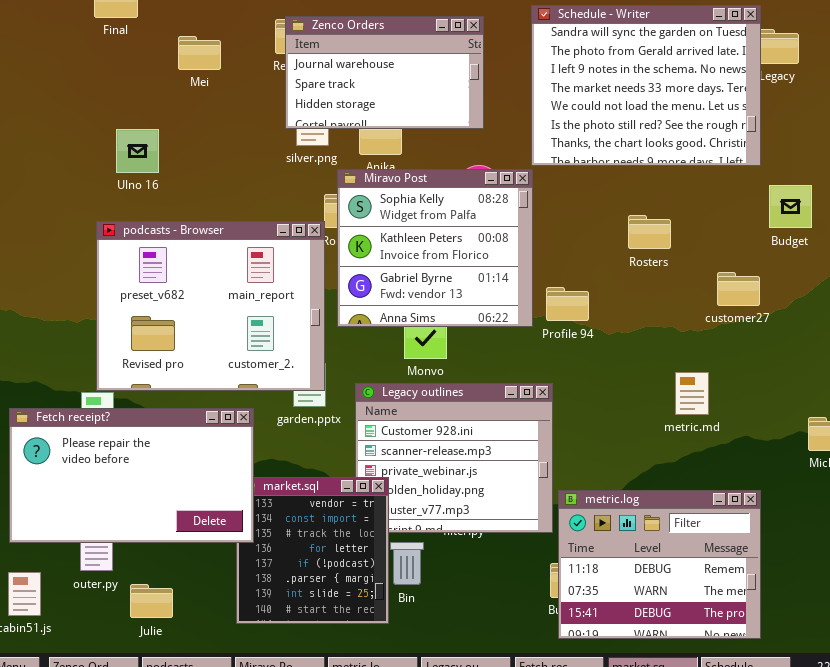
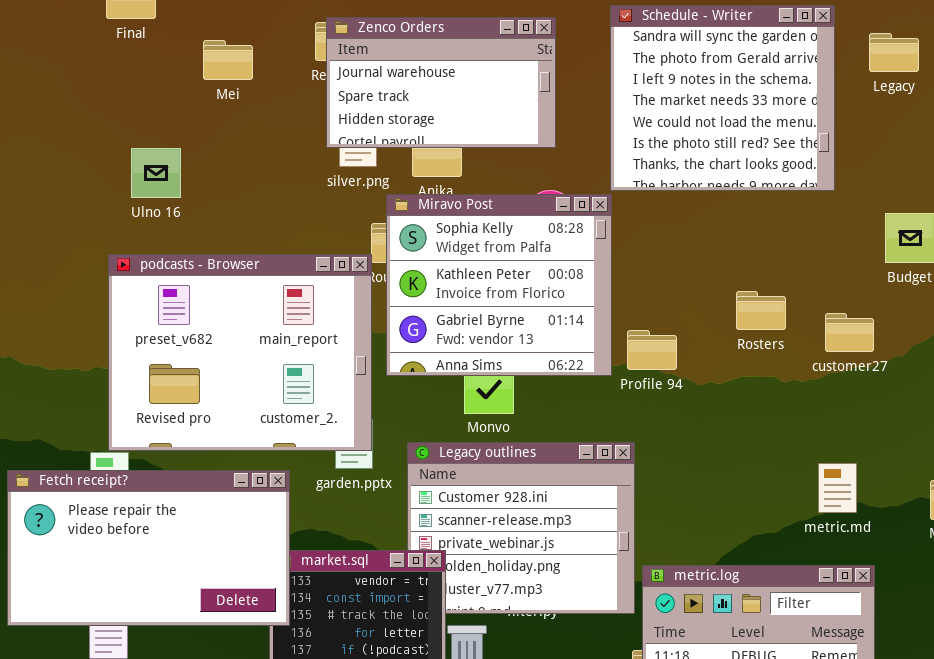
Schedule - Writer: [531,5,761,166] -> [610,5,835,191], resized
Rosters: [628,215,671,249] -> [736,291,786,330], moved
metric.md: [675,372,709,415] -> [818,463,857,513], moved

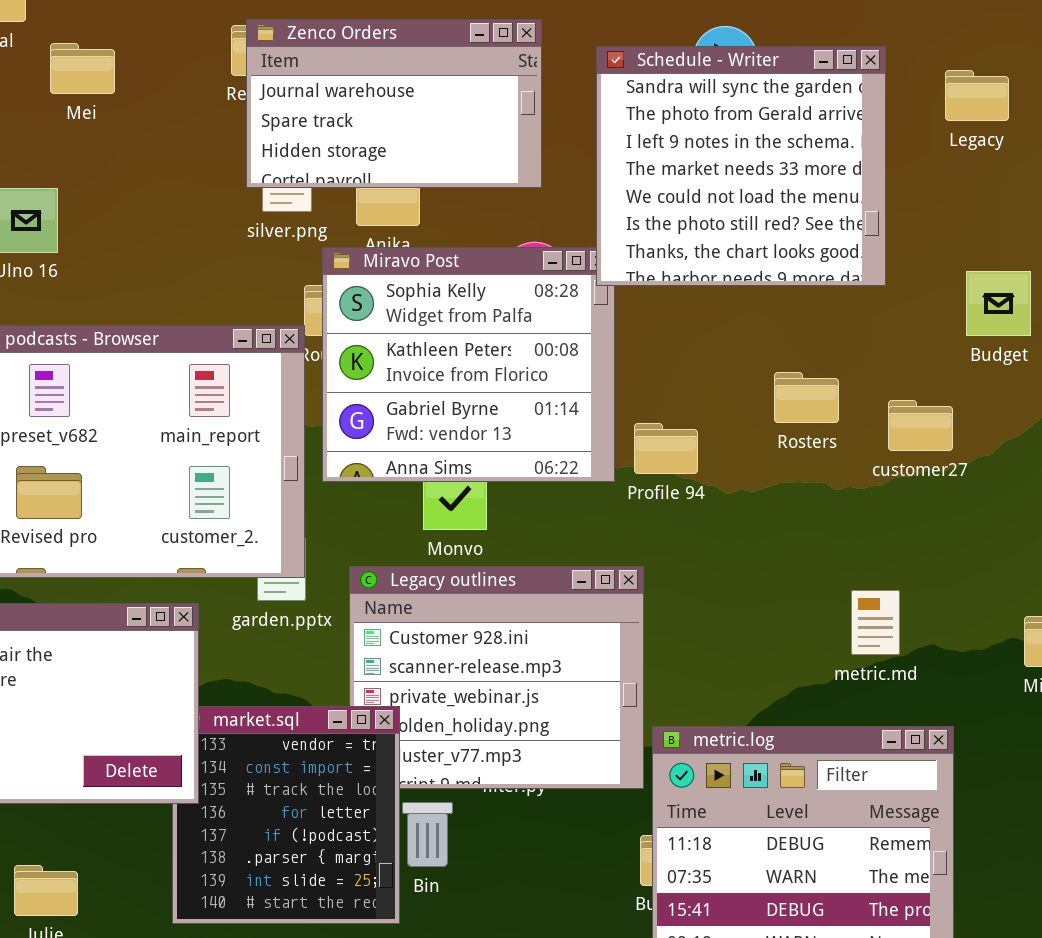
Schedule - Writer: [610,5,835,191] -> [596,46,886,286], moved
Legacy: [869,33,919,72] -> [945,70,1009,121], moved
Mei: [203,40,253,80] -> [50,43,115,94], moved
metric.md: [818,463,857,513] -> [851,590,900,655], moved

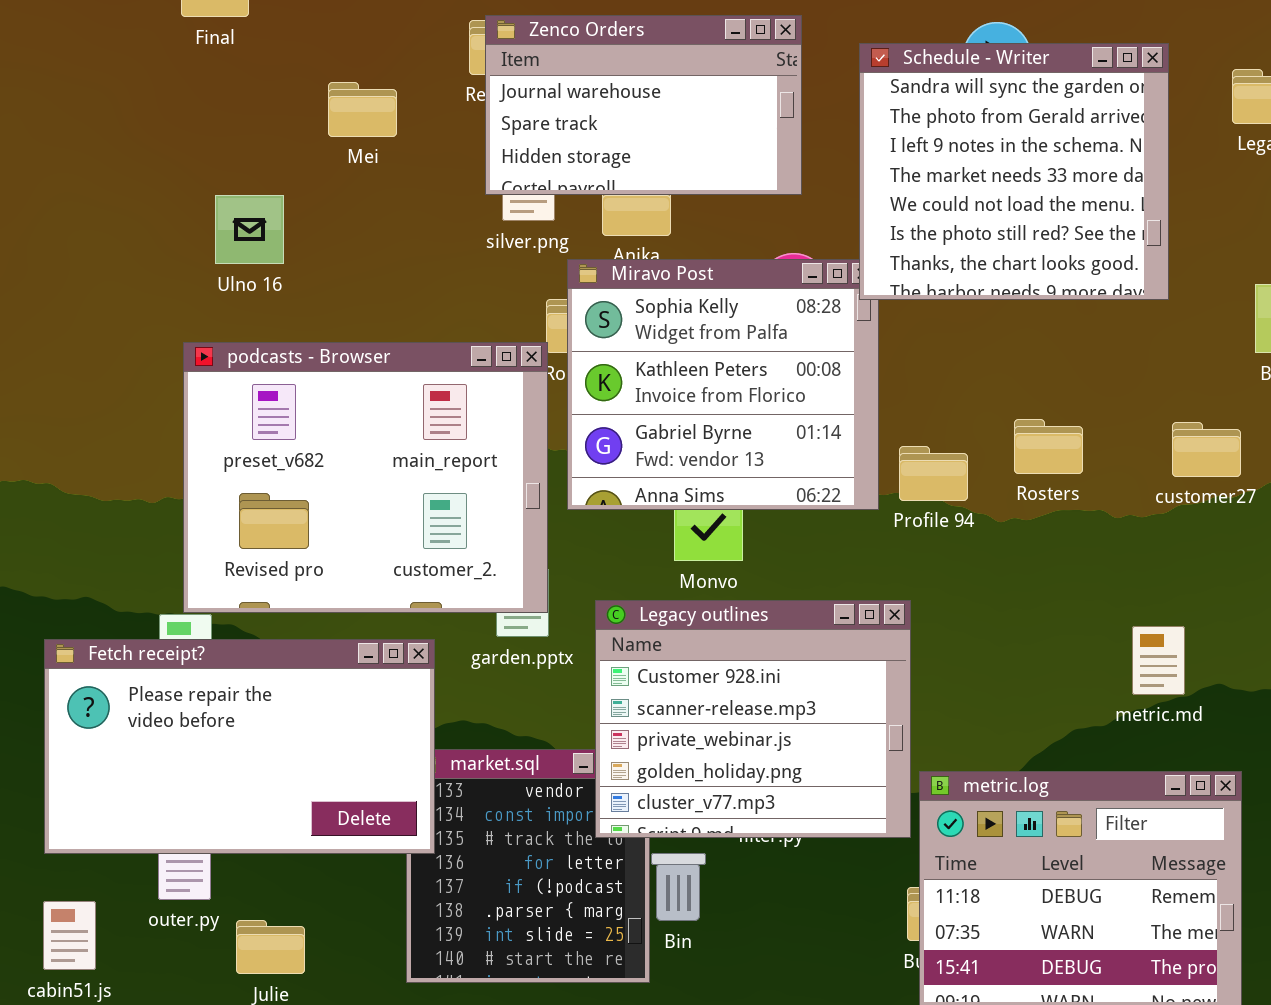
Mei: [50,43,115,94] -> [328,82,397,137], moved
Rosters: [774,372,839,423] -> [1014,419,1083,474], moved
Legacy outlines: [349,566,644,789] -> [595,600,911,838], raised

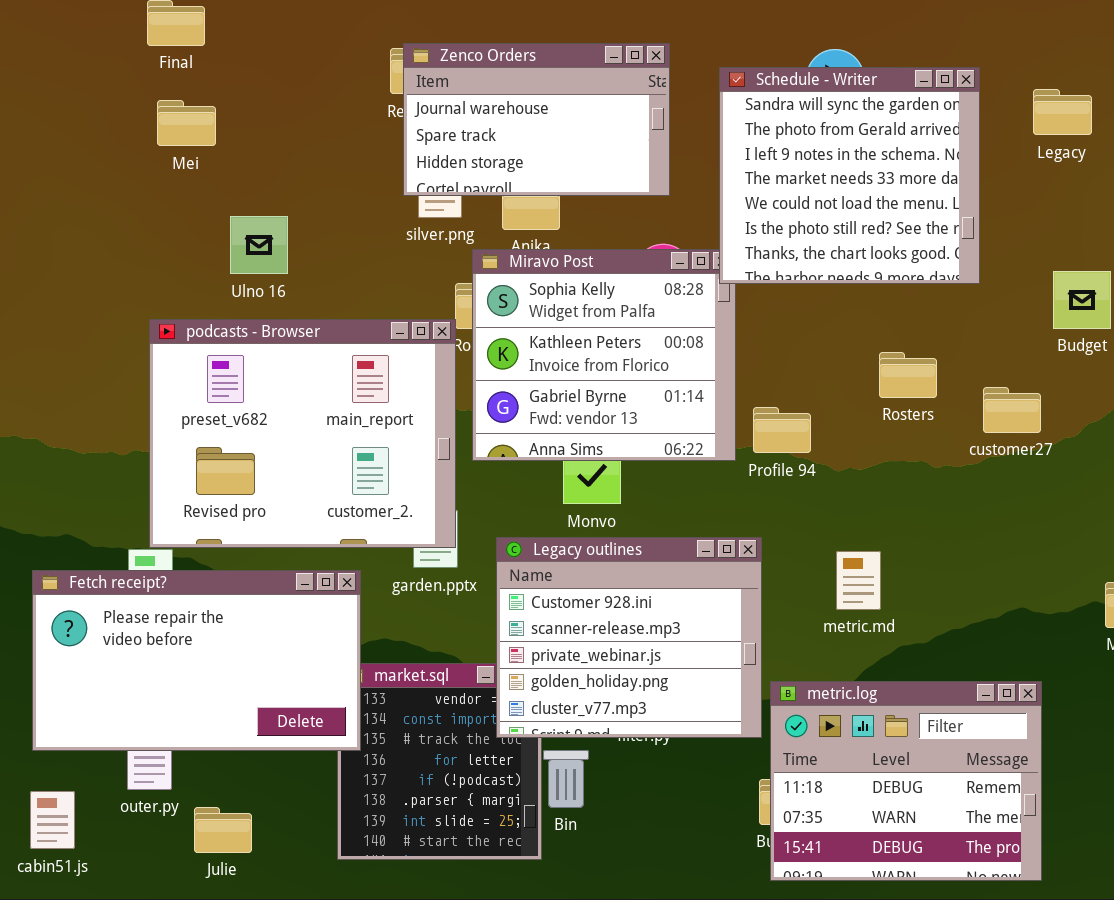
Mei: [328,82,397,137] -> [157,100,216,146], moved
Ulno 16: [215,195,284,264] -> [230,216,288,274], moved
Rosters: [1014,419,1083,474] -> [879,352,937,398], moved
metric.md: [1132,626,1185,695] -> [836,551,881,610], moved

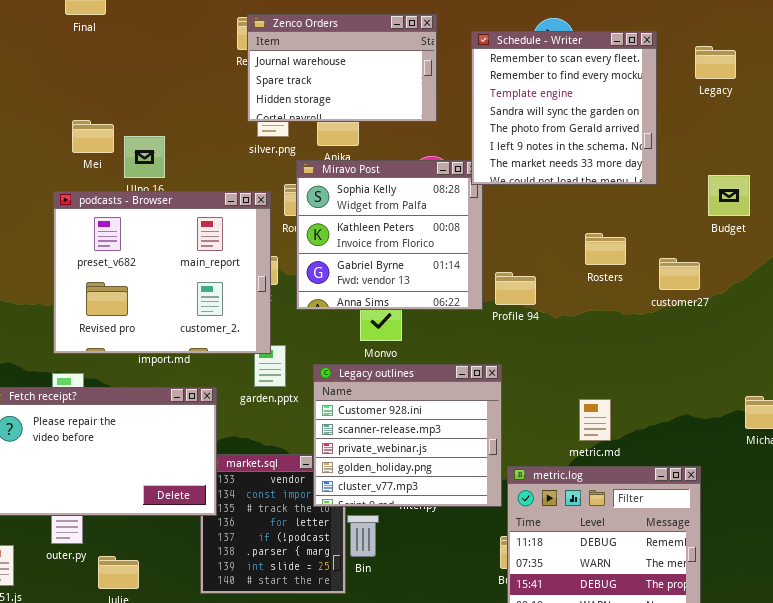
Schedule - Writer: [719,67,980,284] -> [471,31,657,185], scrolled up 3 rows
Mei: [157,100,216,146] -> [72,120,114,153], moved
podcasts - Browser: [149,319,456,548] -> [53,191,271,354], moved
metric.md: [836,551,881,610] -> [579,399,611,441], moved

